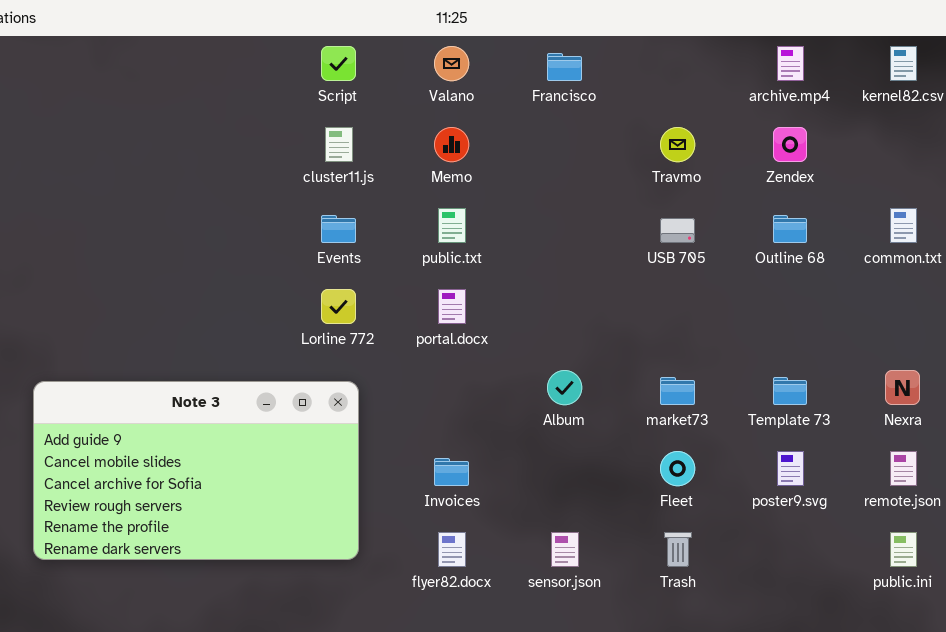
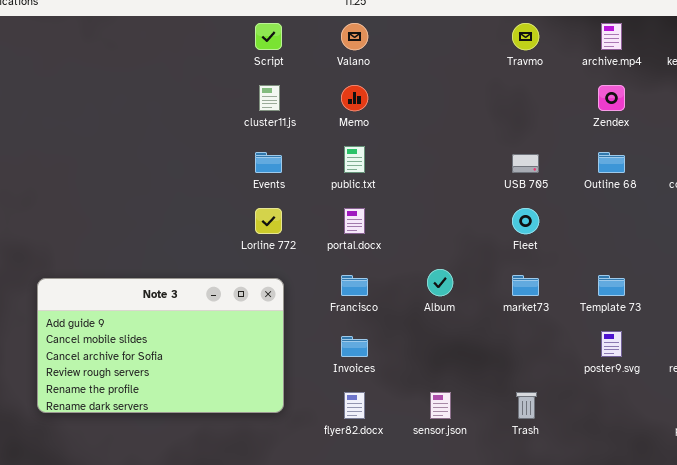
Francisco: [547,53,582,81] -> [341,275,368,296], moved
Travmo: [660,127,695,162] -> [512,23,539,50], moved
Fleet: [660,451,695,486] -> [512,208,539,234], moved

